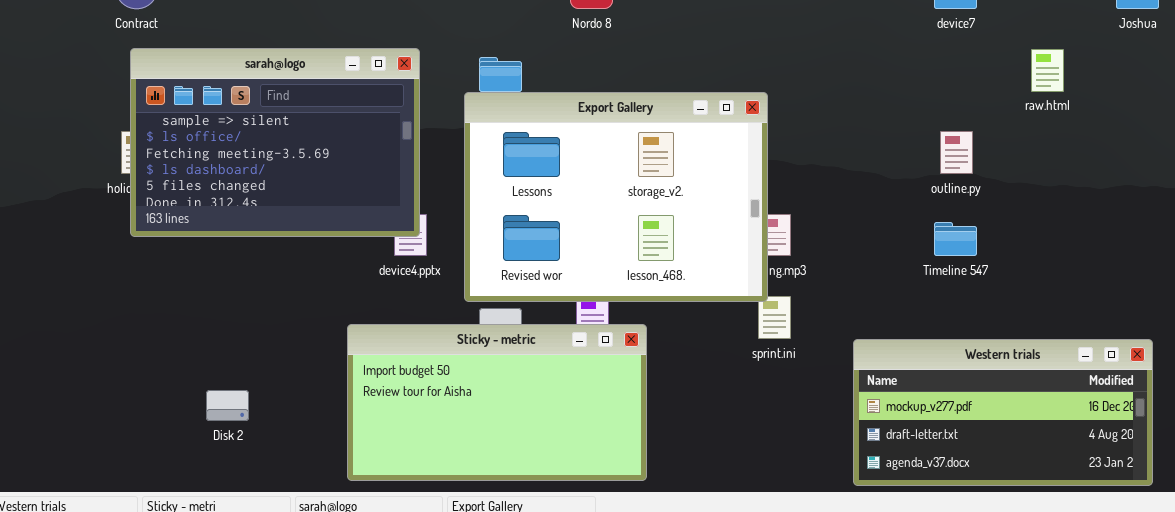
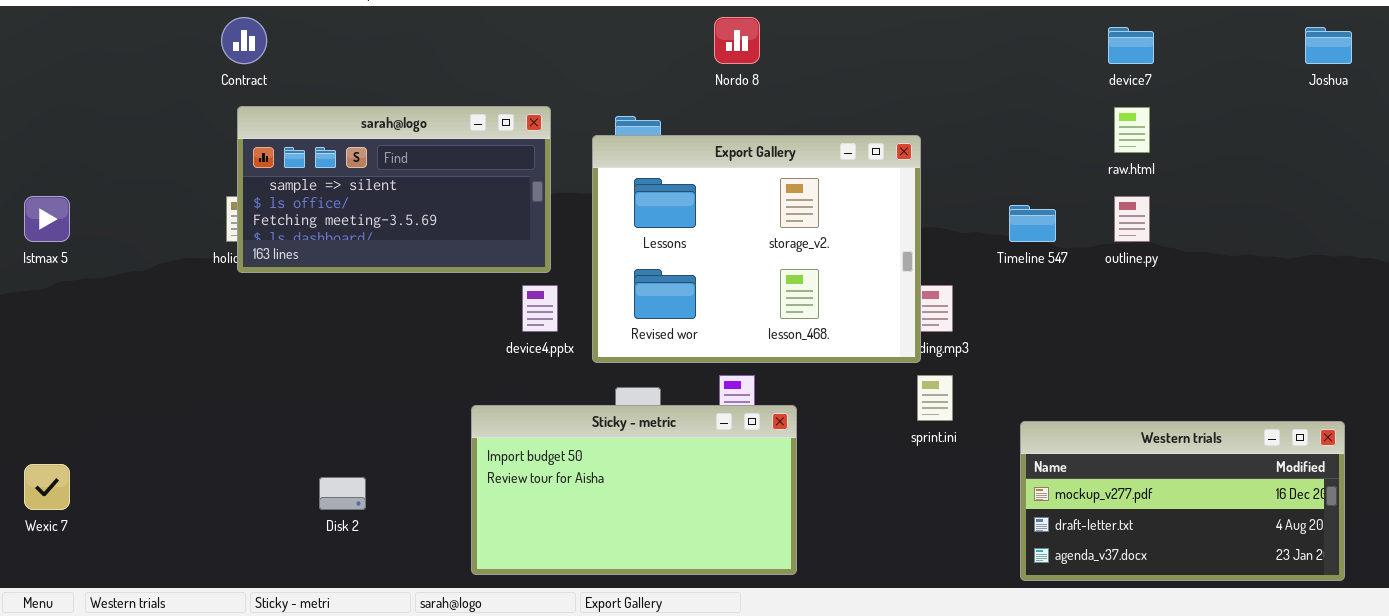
sarah@logo: [130,48,420,237] -> [237,106,551,273], resized
raw.html: [1031,49,1064,92] -> [1114,107,1150,153], moved
Export Gallery: [464,92,768,302] -> [592,135,921,363], moved
Timeline 547: [934,222,977,256] -> [1009,205,1056,242], moved

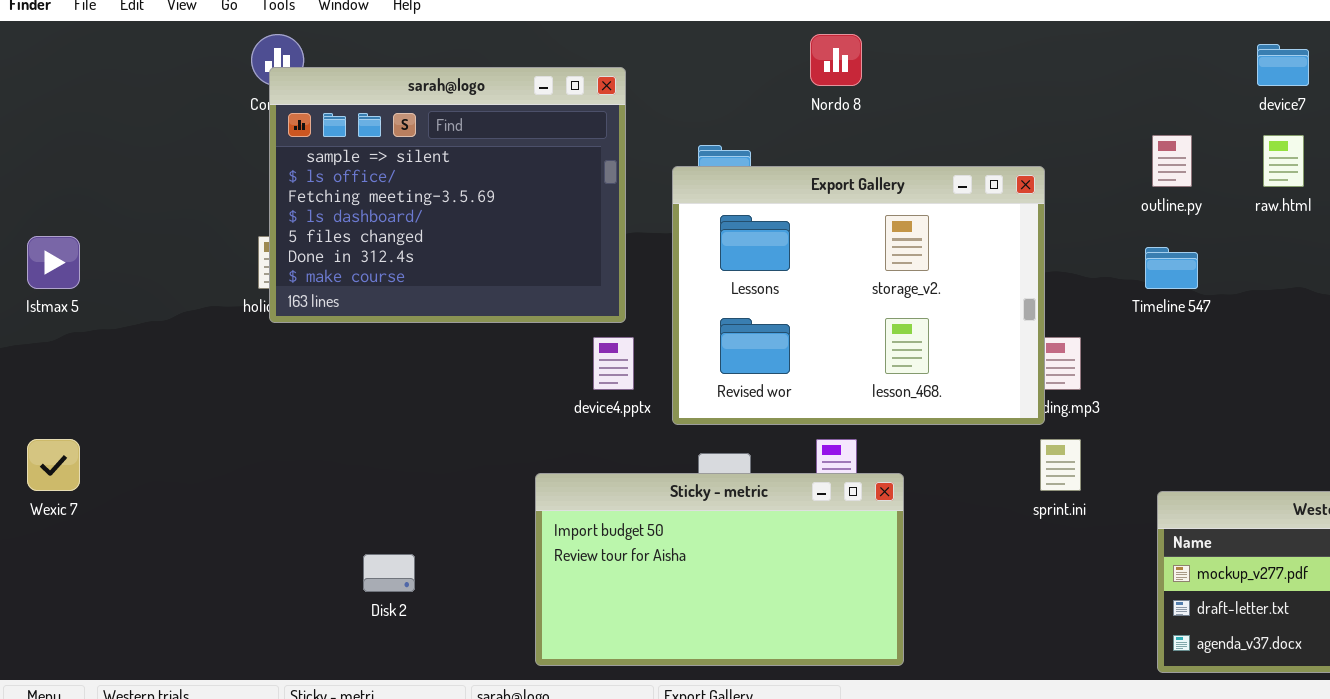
sarah@logo: [237,106,551,273] -> [269,67,626,323], resized
outline.py: [1114,196,1150,242] -> [1152,135,1192,187], moved
Wexic 7: [24,464,70,510] -> [27,439,80,491], moved

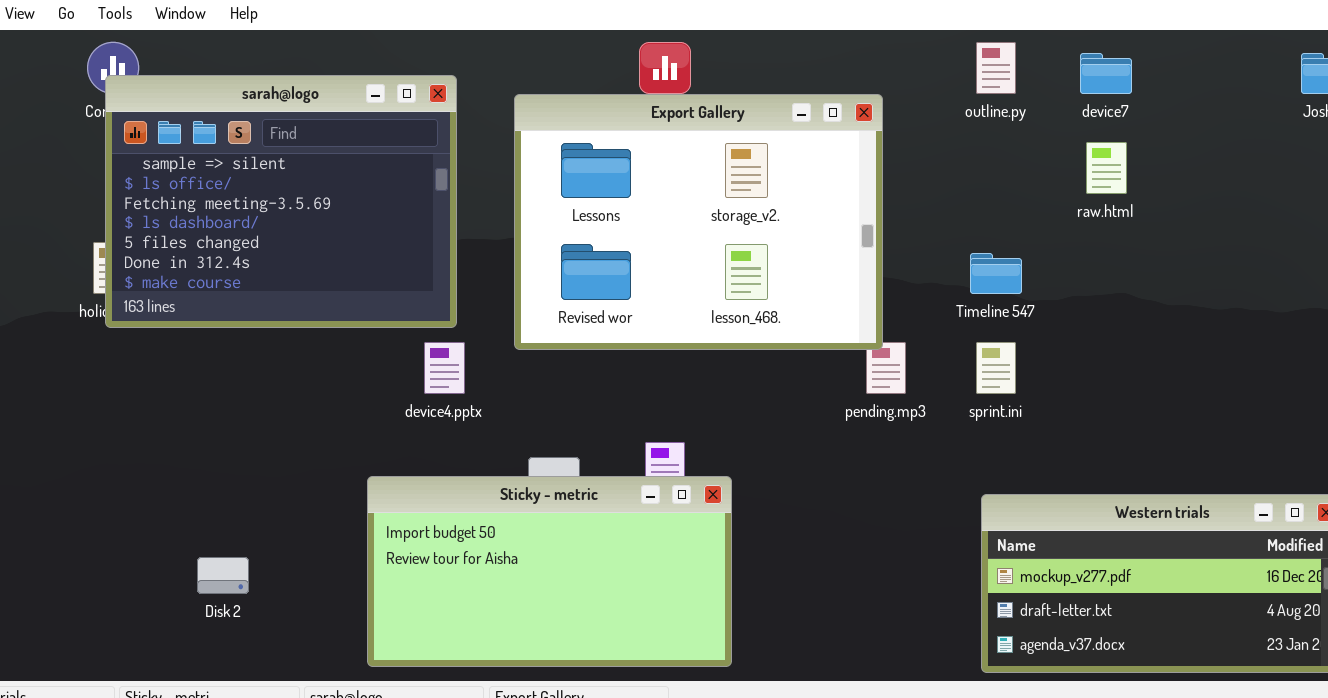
outline.py: [1152,135,1192,187] -> [976,42,1016,94], moved
Export Gallery: [672,166,1045,425] -> [514,94,883,350], moved
sprint.ini: [1040,439,1081,491] -> [976,342,1016,394], moved

